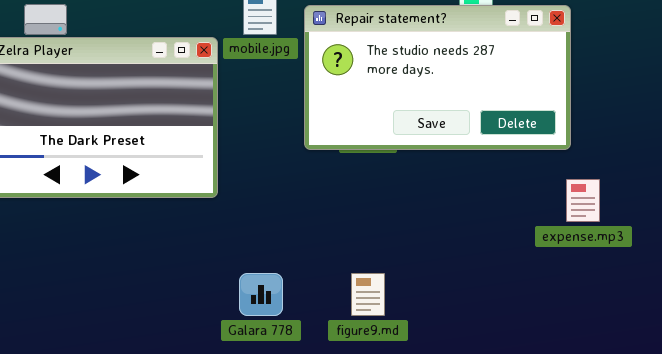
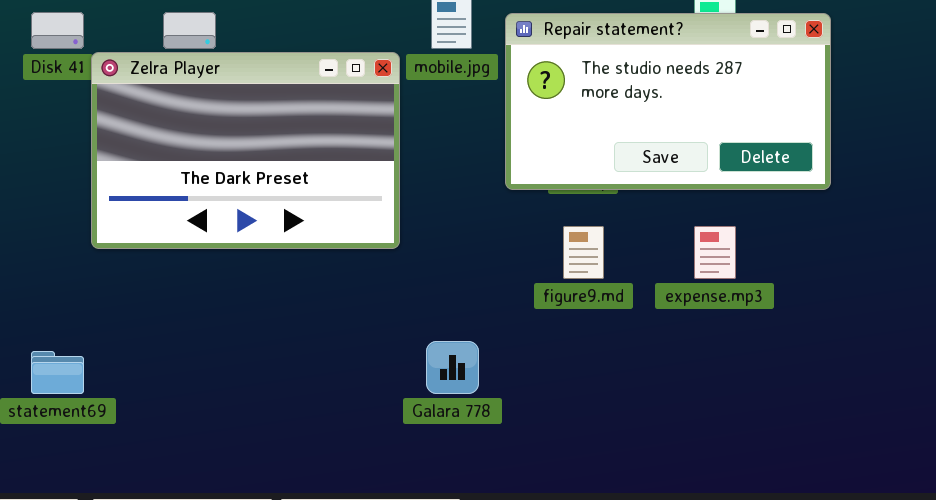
expense.mp3: [566,179,600,222] -> [694,226,736,279], moved
figure9.md: [351,273,385,316] -> [563,226,604,279], moved

